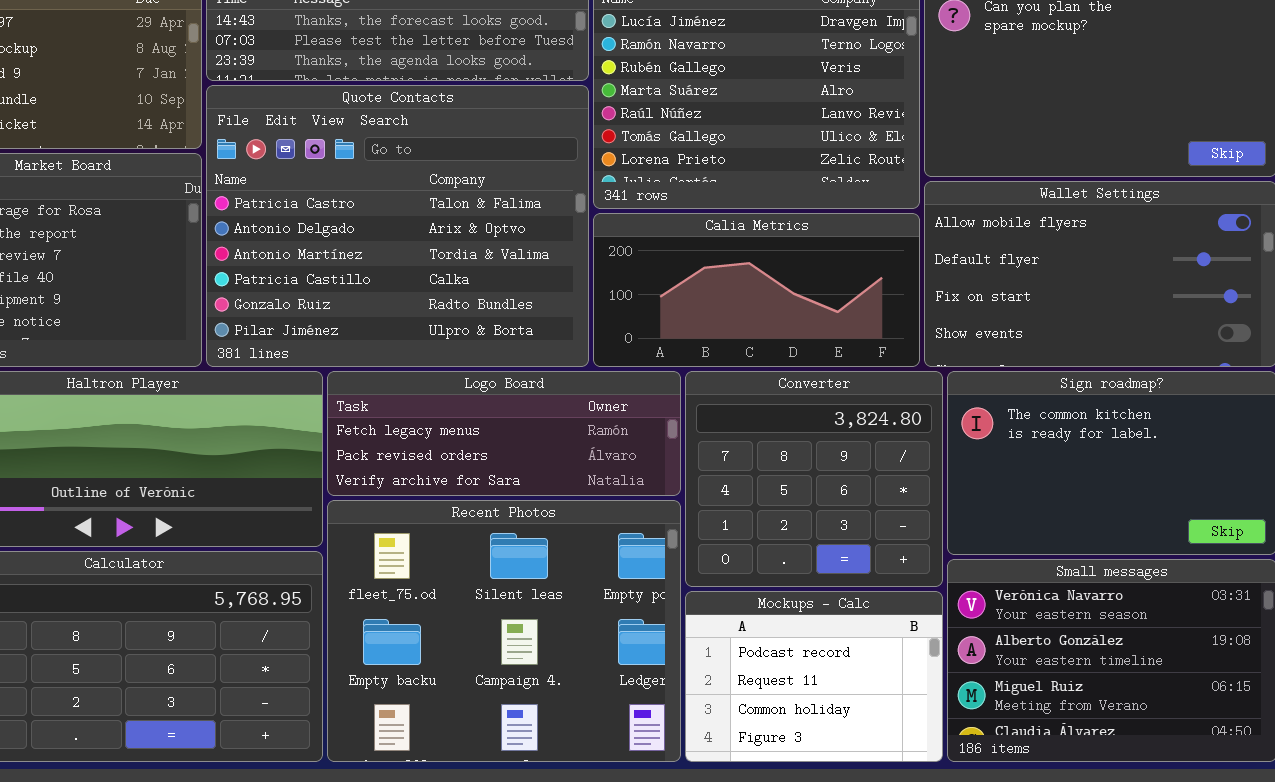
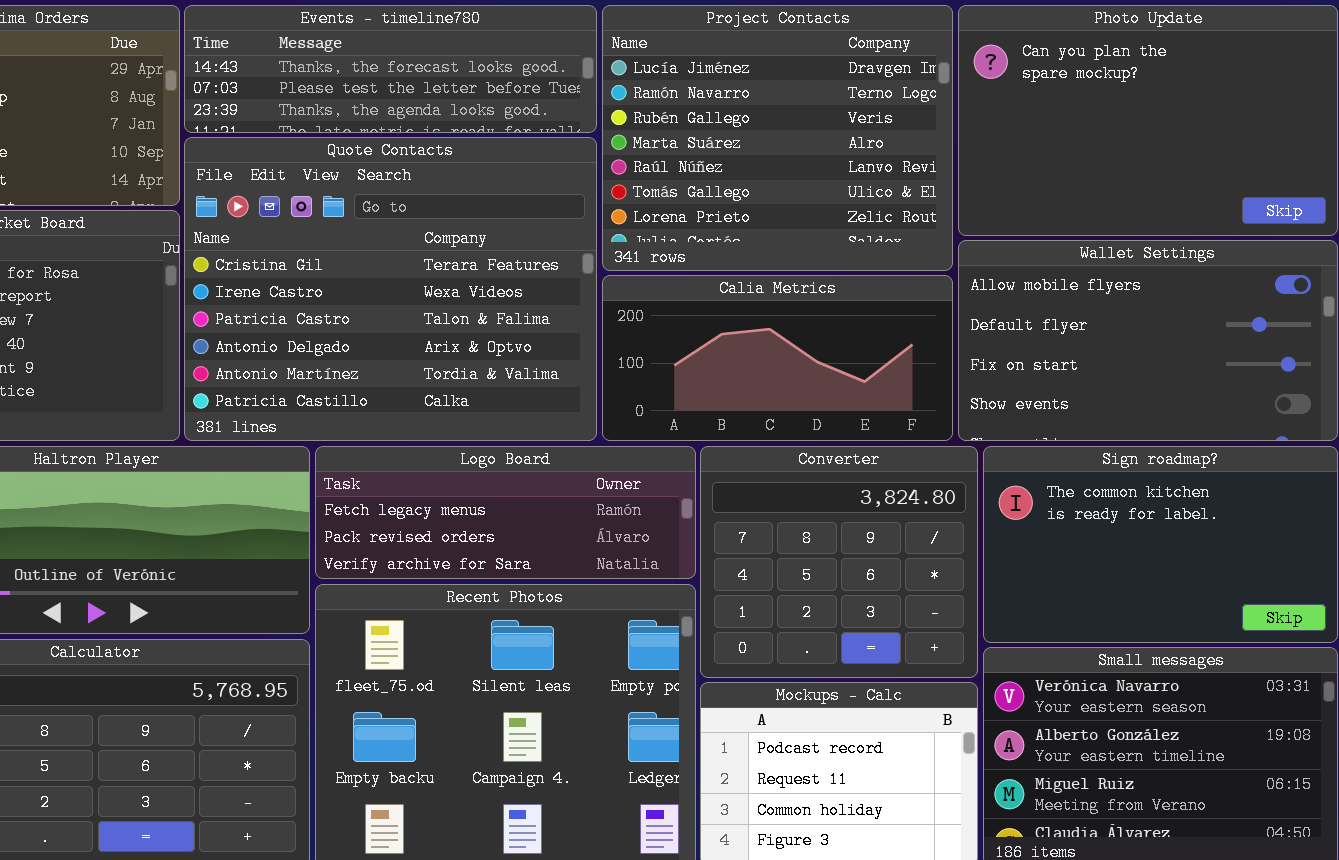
Quote Contacts: [206,85,589,367] -> [184,137,597,441], scrolled up 2 rows

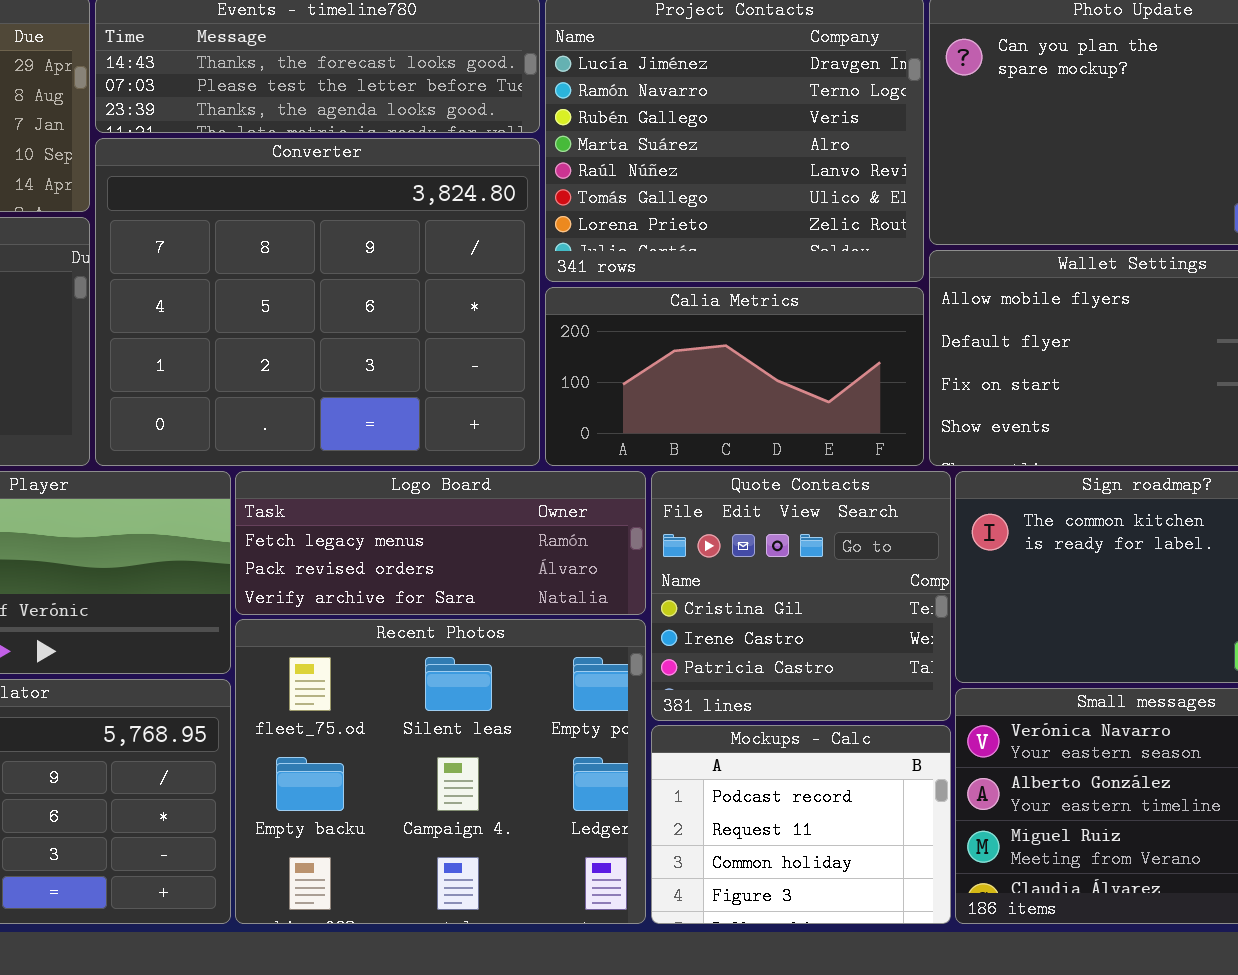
Quote Contacts: [184,137,597,441] -> [651,471,951,721], moved, resized
Converter: [700,446,978,678] -> [95,138,540,466], moved, resized

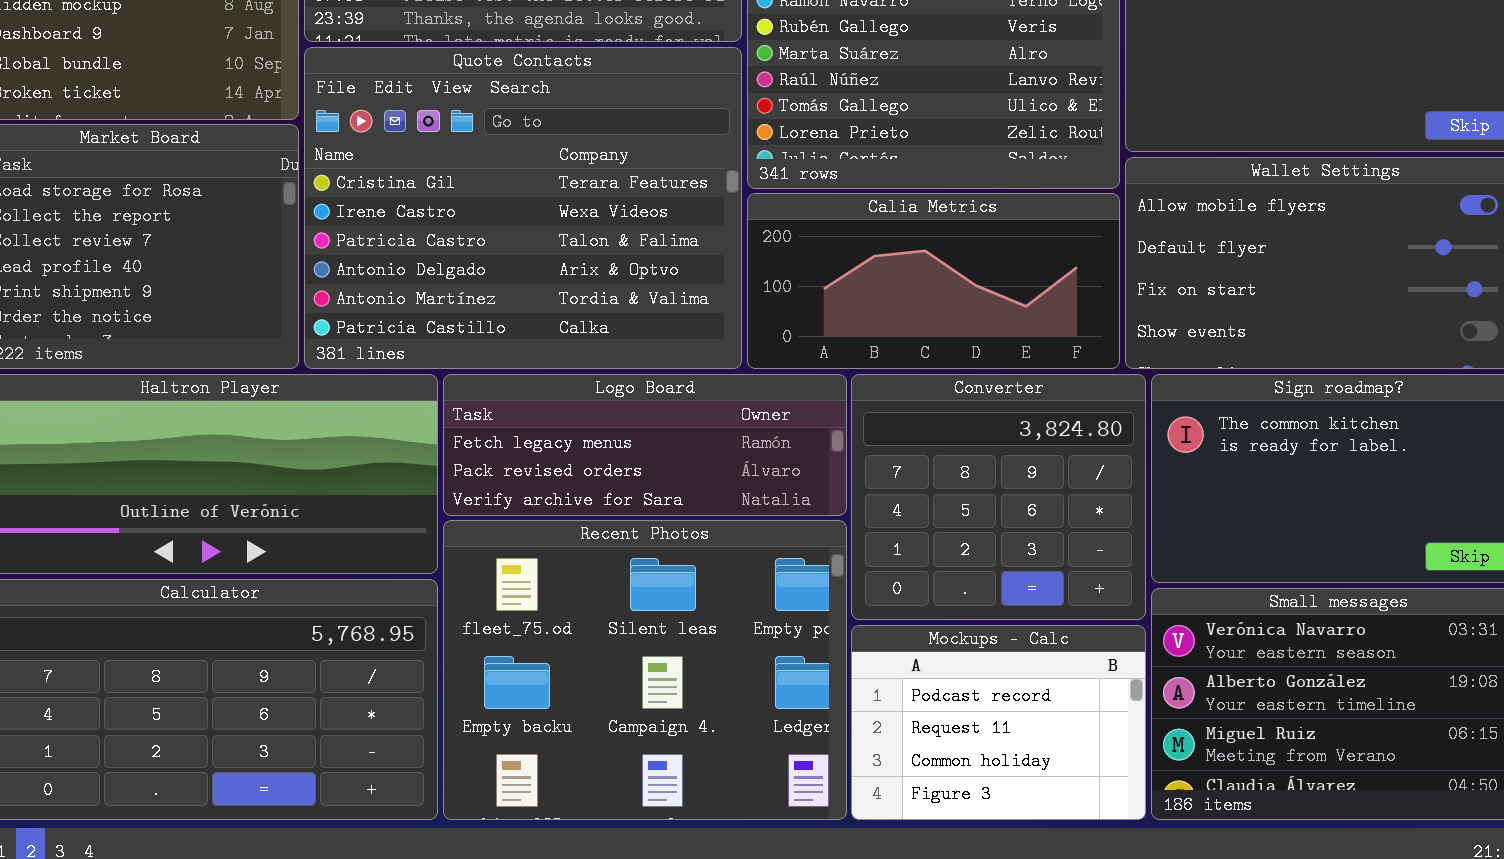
Converter: [95,138,540,466] -> [851,374,1146,620], moved, resized
Quote Contacts: [651,471,951,721] -> [304,47,742,369], moved, resized

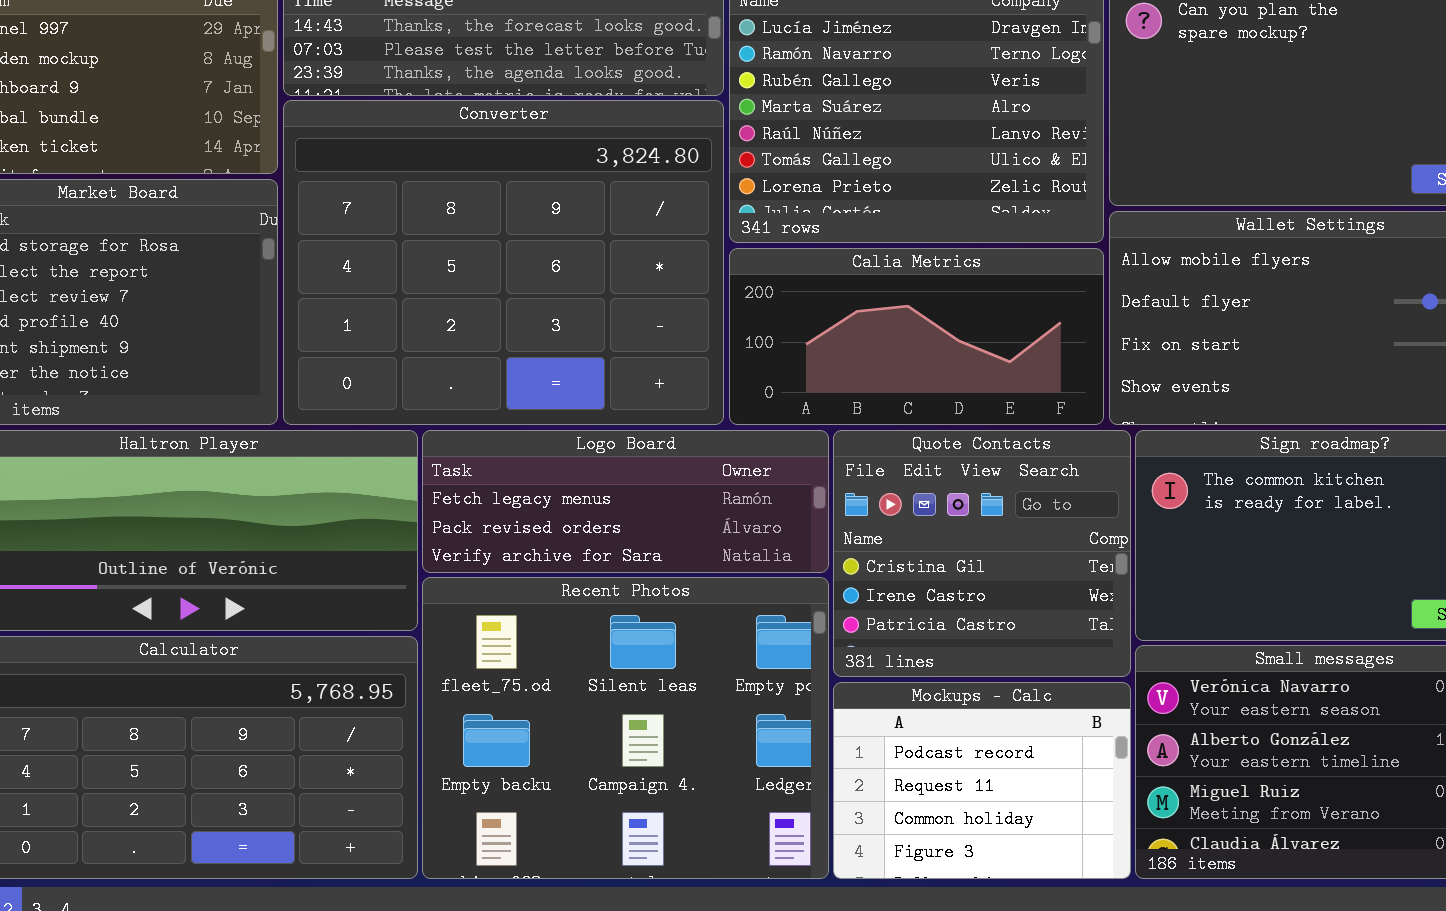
Quote Contacts: [304,47,742,369] -> [833,430,1131,677], moved, resized
Converter: [851,374,1146,620] -> [283,100,724,425], moved, resized

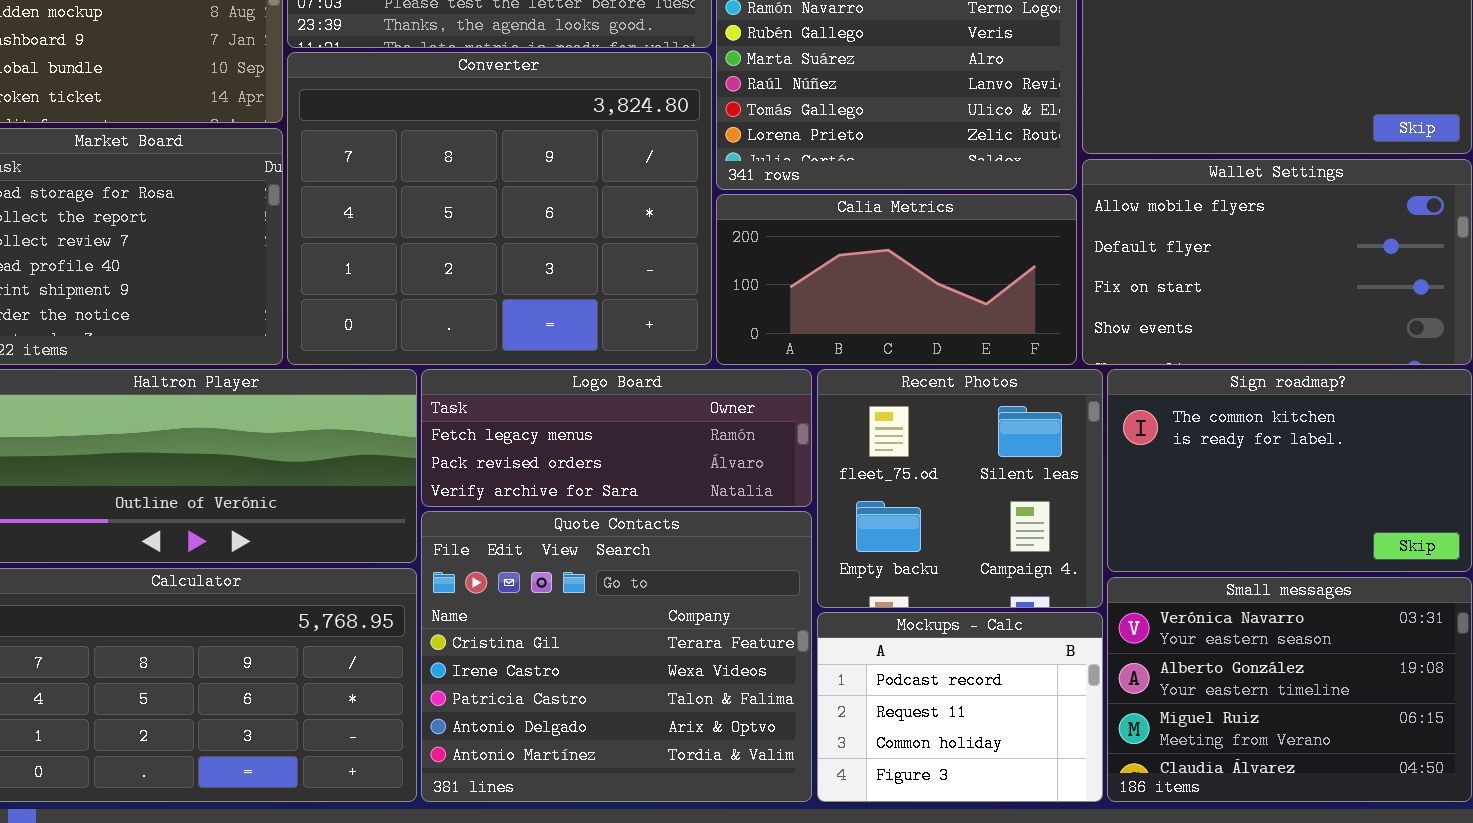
Quote Contacts: [833,430,1131,677] -> [421,511,812,802], moved, resized
Recent Photos: [422,577,829,879] -> [817,369,1103,608], moved, resized

